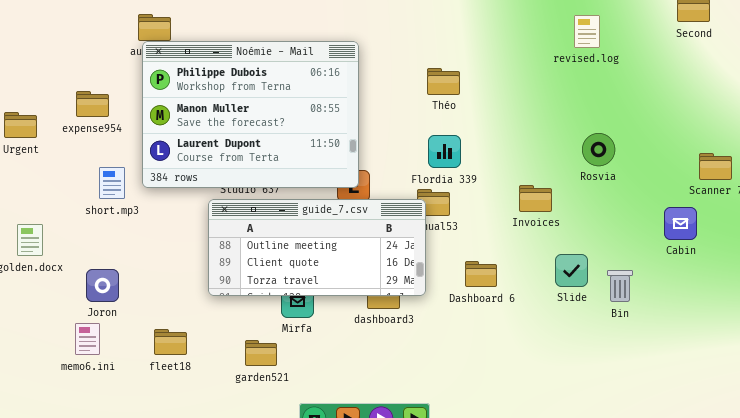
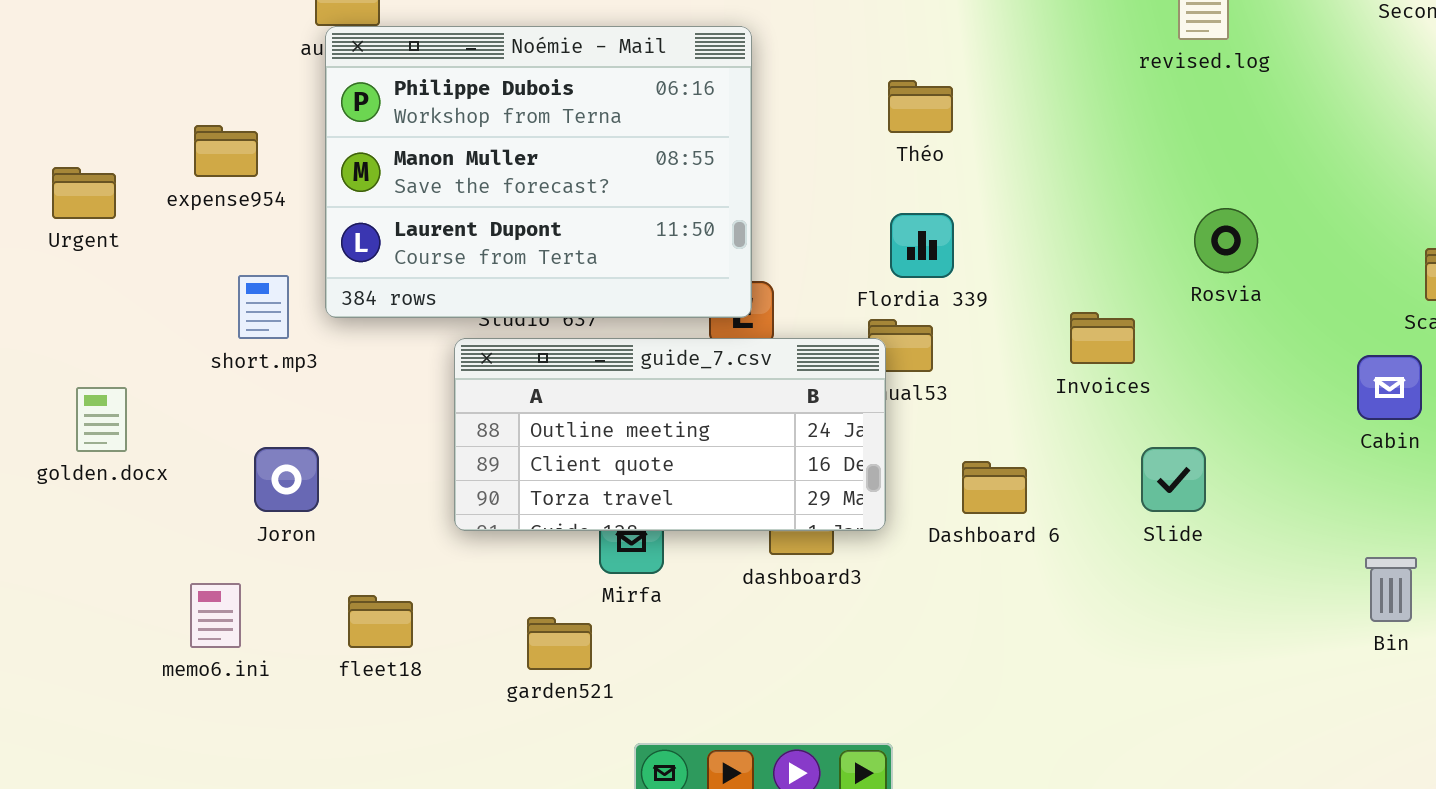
Joron: [86,269,119,302] -> [254,447,319,512], moved
Bin: [607,270,633,302] -> [1365,557,1417,622], moved

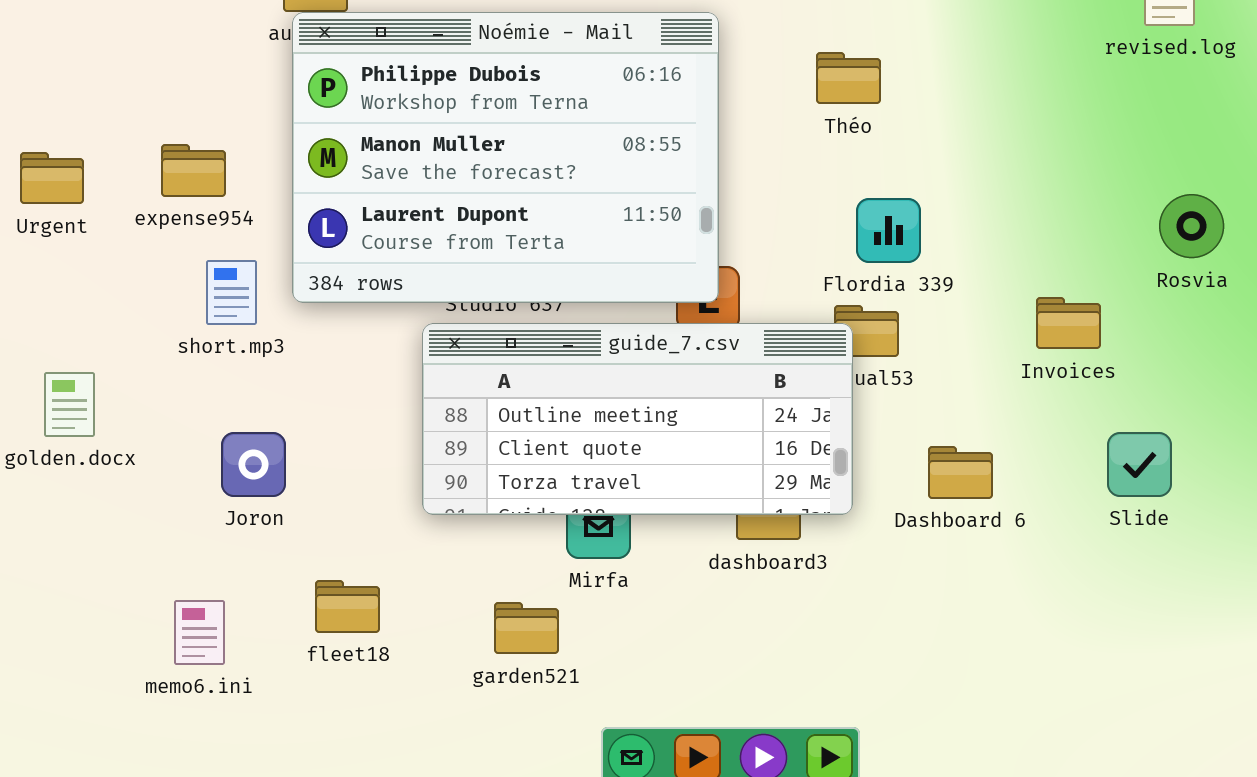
Théo: [888,80,953,133] -> [816,52,881,104], moved
expense954: [194,125,258,177] -> [161,144,226,197], moved
memo6.ini: [190,583,241,648] -> [174,600,225,665], moved

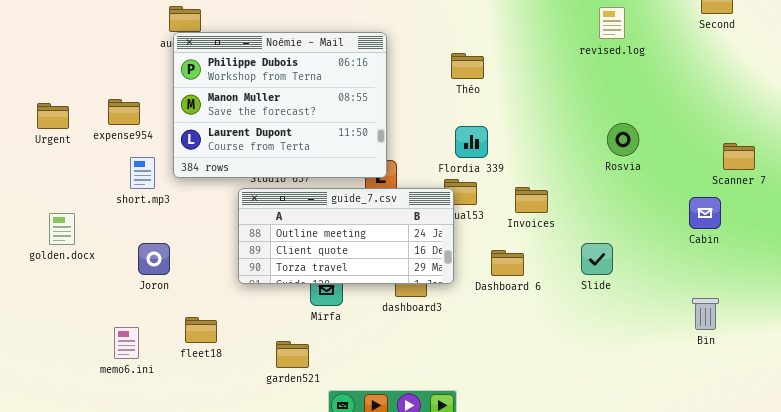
Théo: [816,52,881,104] -> [451,53,484,79], moved
Invoices: [1036,297,1101,349] -> [515,187,548,213], moved
garden521: [494,602,559,654] -> [276,341,309,368], moved

